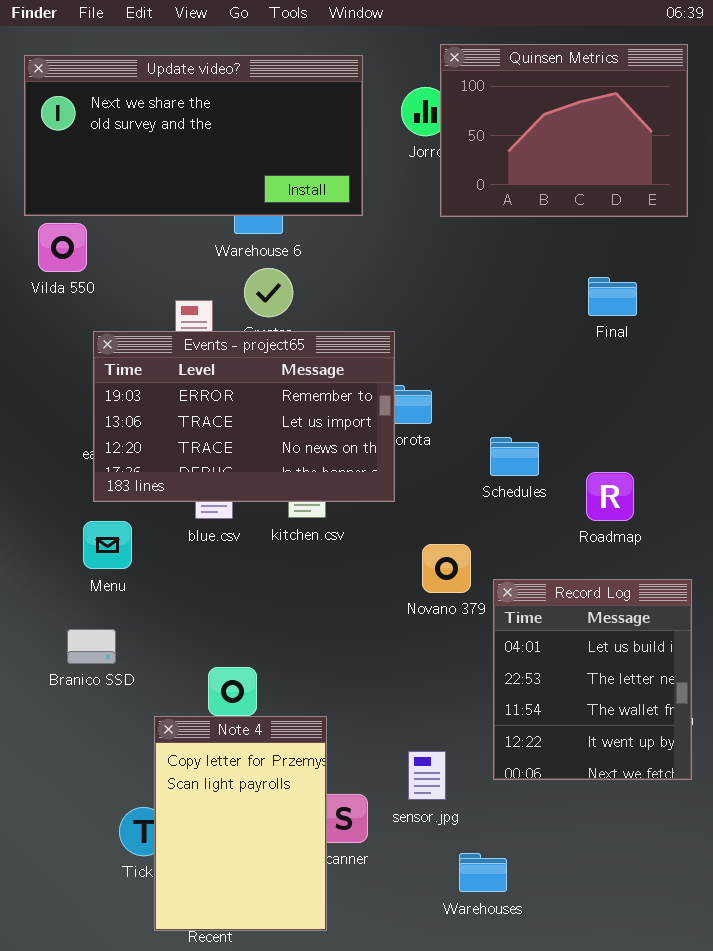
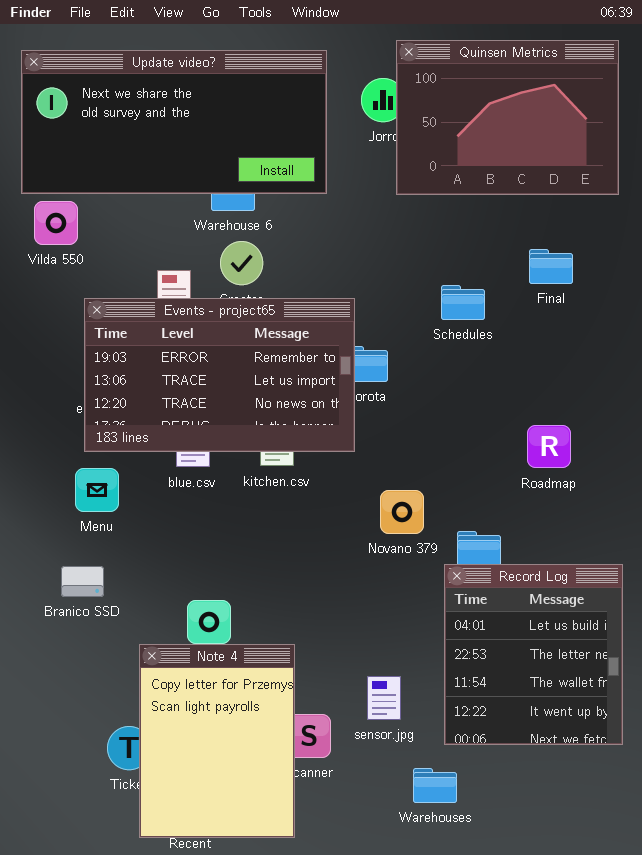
Schedules: [490,437,539,476] -> [441,285,485,320], moved
Record Log: [493,579,692,780] -> [444,564,623,745], moved

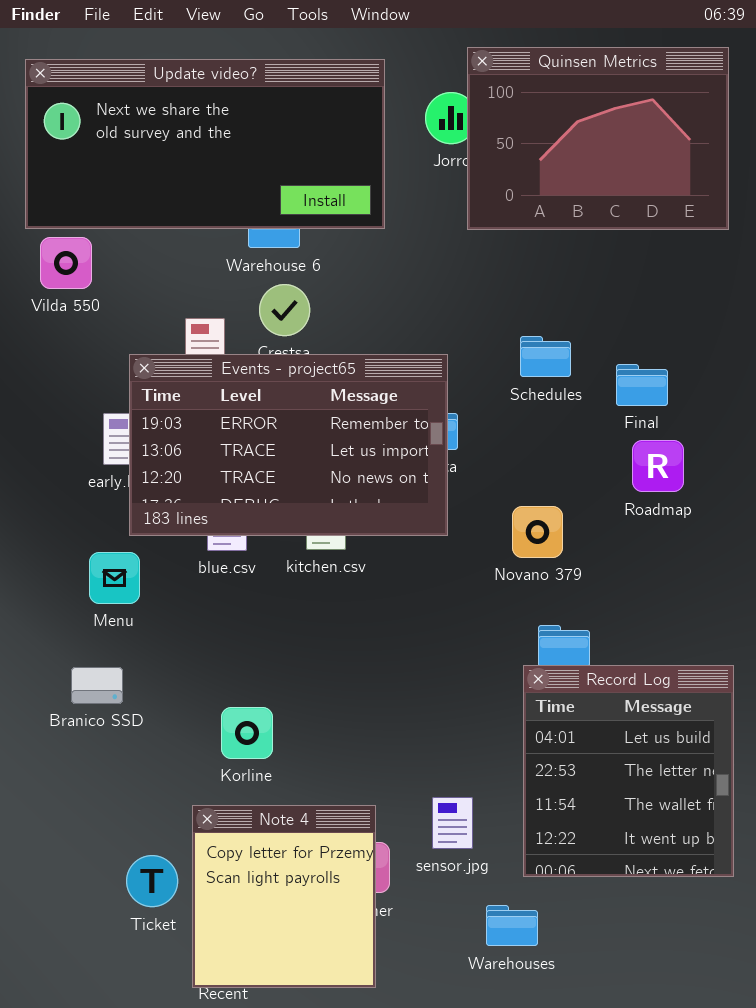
Final: [529,249,573,284] -> [616,364,668,406], moved
Events - project65: [84,298,355,452] -> [129,354,448,536], moved
Roadmap: [527,425,571,468] -> [632,440,684,492], moved
Novano 379: [380,490,424,534] -> [512,506,563,558], moved
Note 4: [139,644,295,838] -> [192,805,376,988], moved, resized

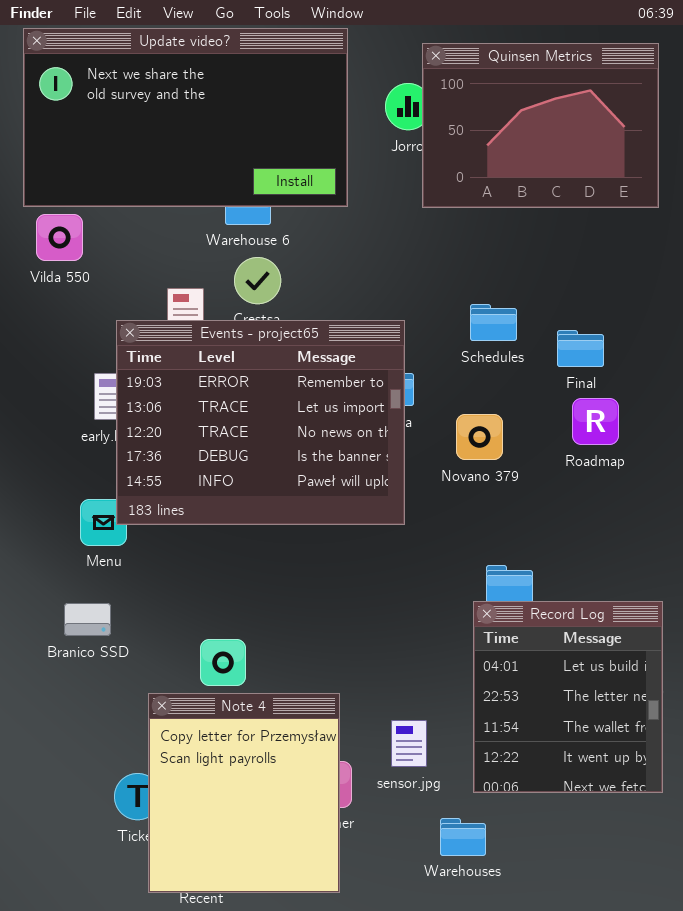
Update video?: [25,59,385,229] -> [23,28,348,207], resized
Events - project65: [129,354,448,536] -> [116,320,405,525], resized
Novano 379: [512,506,563,558] -> [456,414,503,460], moved
Note 4: [192,805,376,988] -> [148,693,340,893], resized

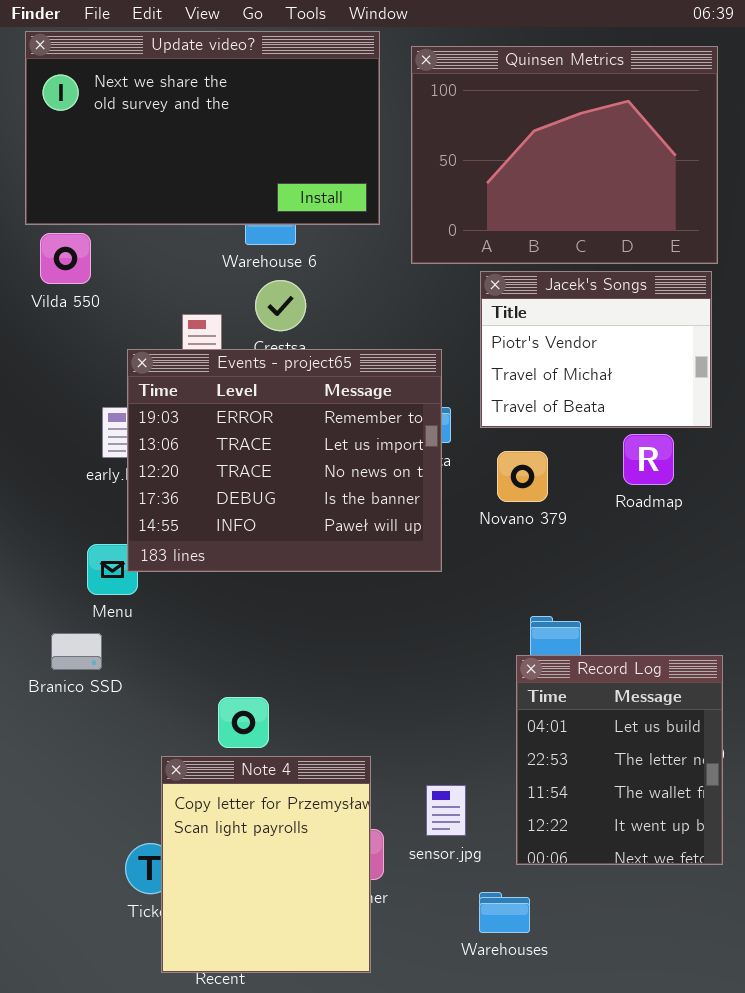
Quinsen Metrics: [422,43,659,208] -> [411,46,718,264], resized
Jacek's Songs: none -> [480,271,712,428], opened
Branico SSD: [64,603,111,636] -> [51,633,102,670], moved

